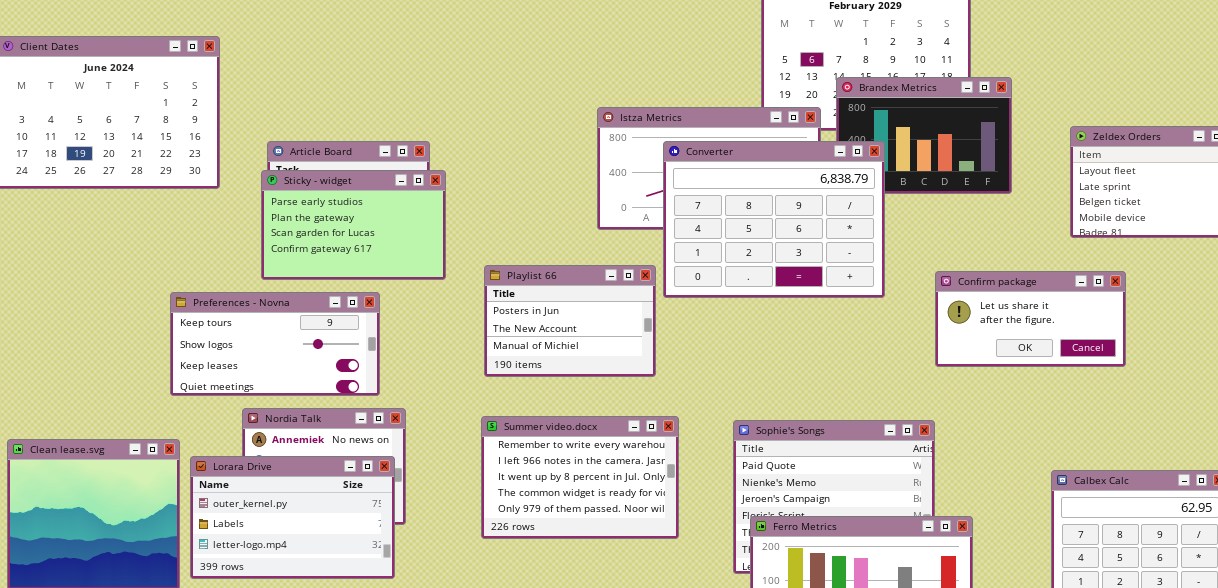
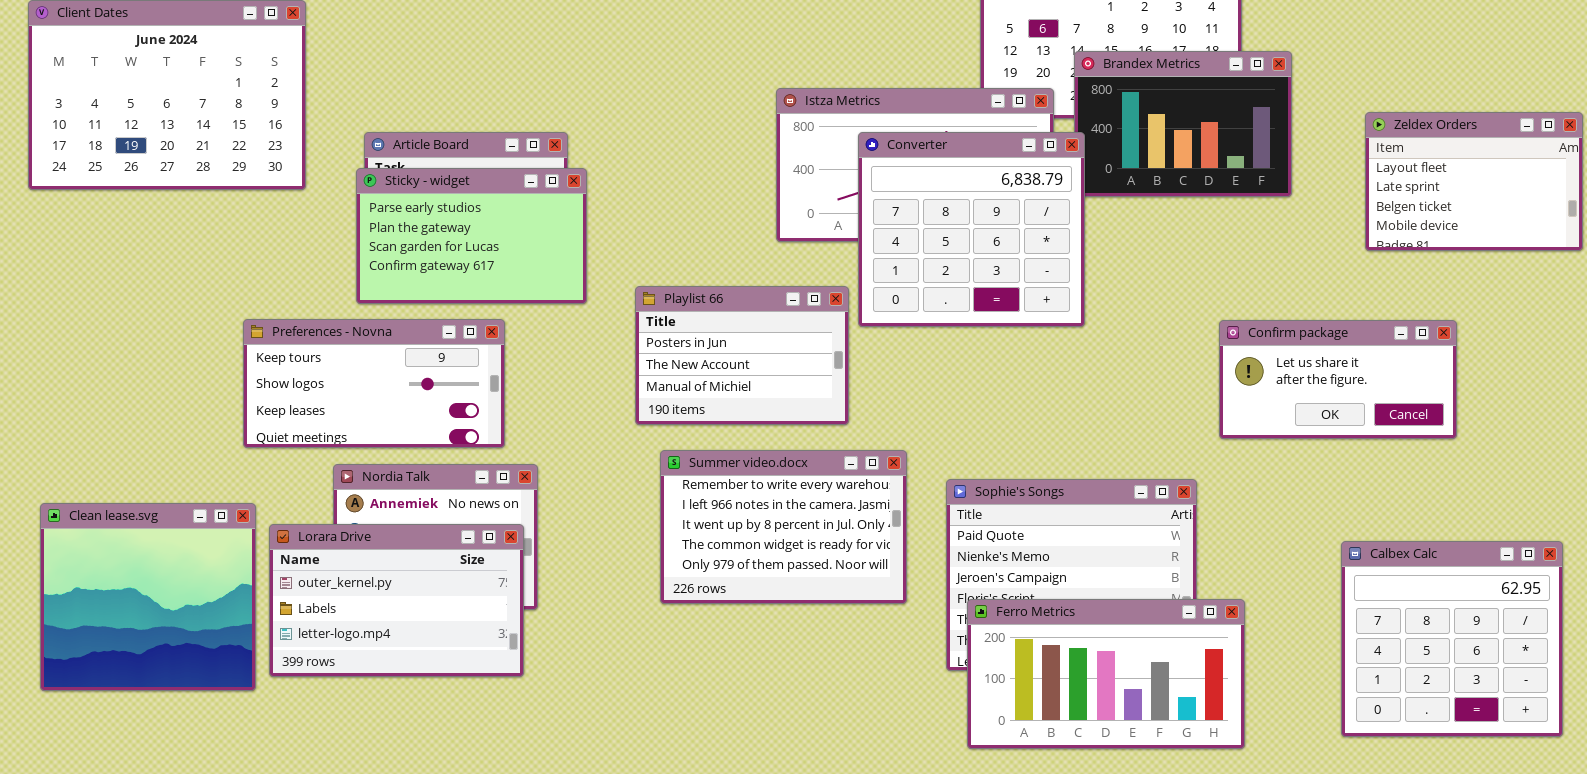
Converter: [663,141,885,298] -> [858,132,1085,327], resized
Confirm package: [935,271,1126,367] -> [1219,320,1457,439], moved
Summer video.docx: [481,416,679,539] -> [660,450,907,604], moved

